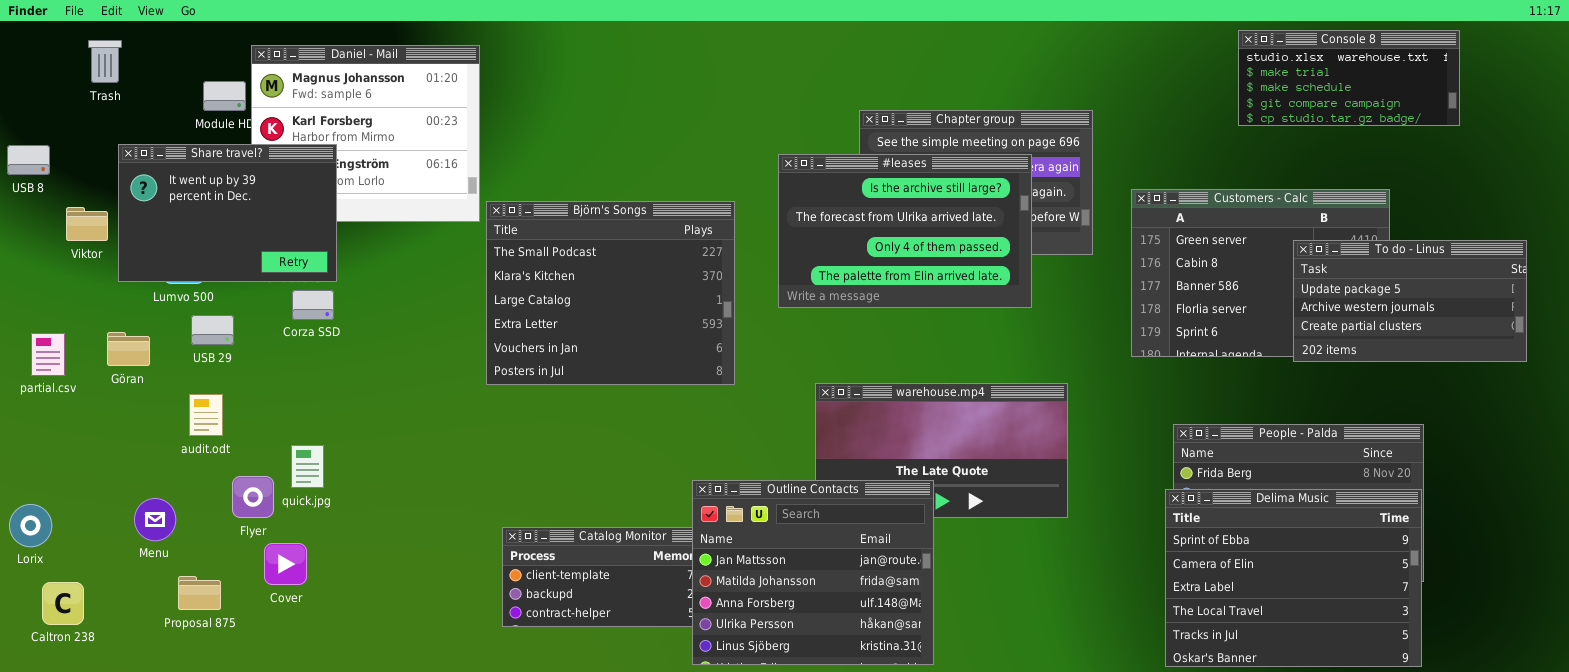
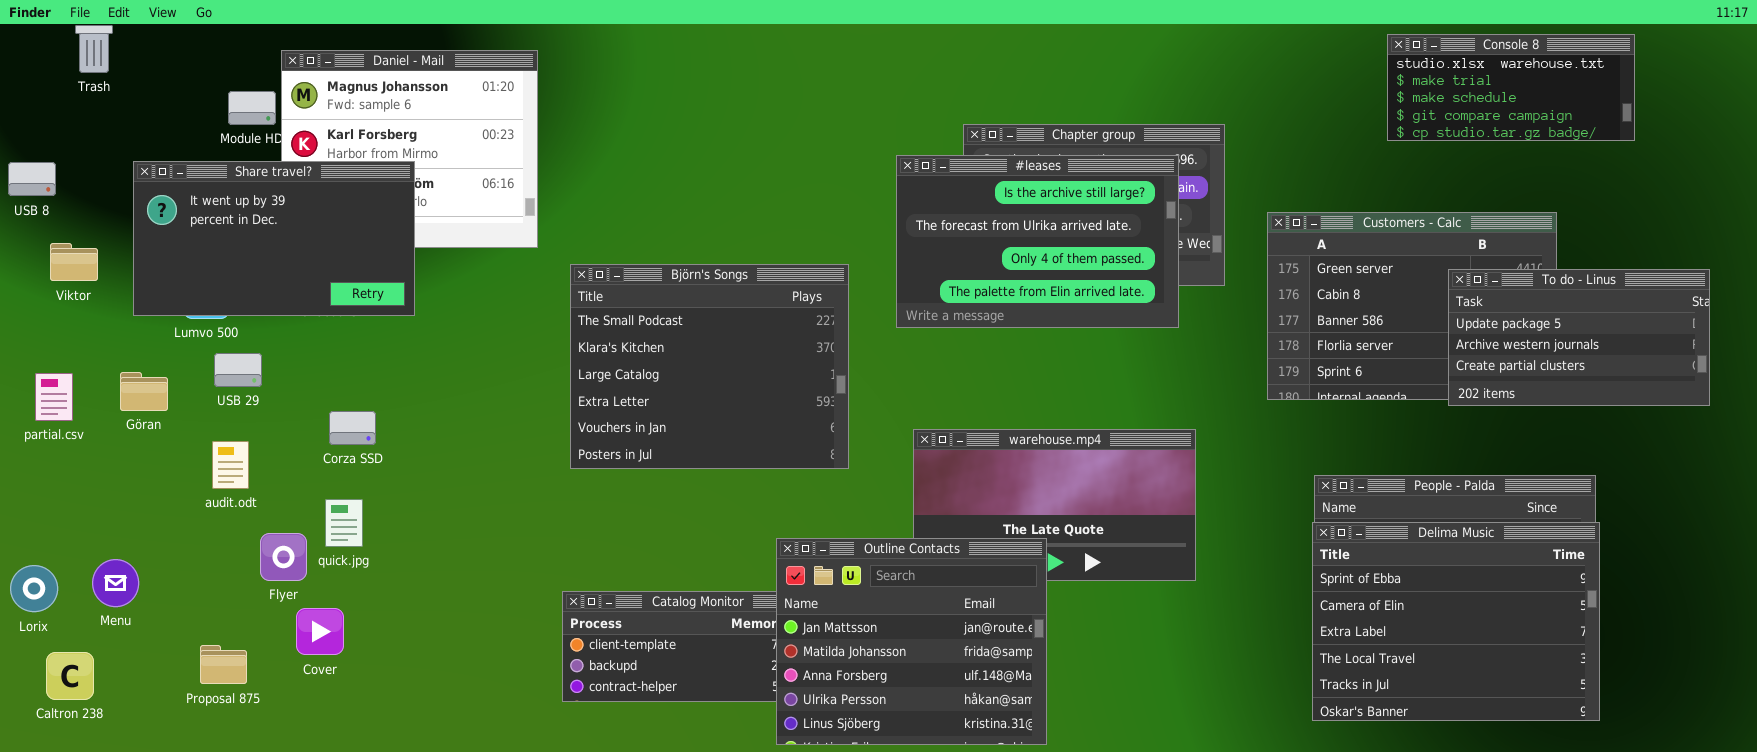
Trash: [88,40,122,83] -> [75,25,113,73], moved
Share travel?: [118,144,337,282] -> [133,161,415,316], resized
#leases: [778,154,1032,308] -> [896,155,1179,328], moved
Björn's Songs: [486,201,735,385] -> [570,264,849,469], moved
Viktor: [66,207,108,241] -> [50,243,98,281], moved
Corza SSD: [292,290,334,320] -> [329,411,376,445], moved
Delima Music: [1165,489,1422,667] -> [1312,522,1600,721], moved
Menu: [134,498,176,541] -> [92,559,139,607], moved

